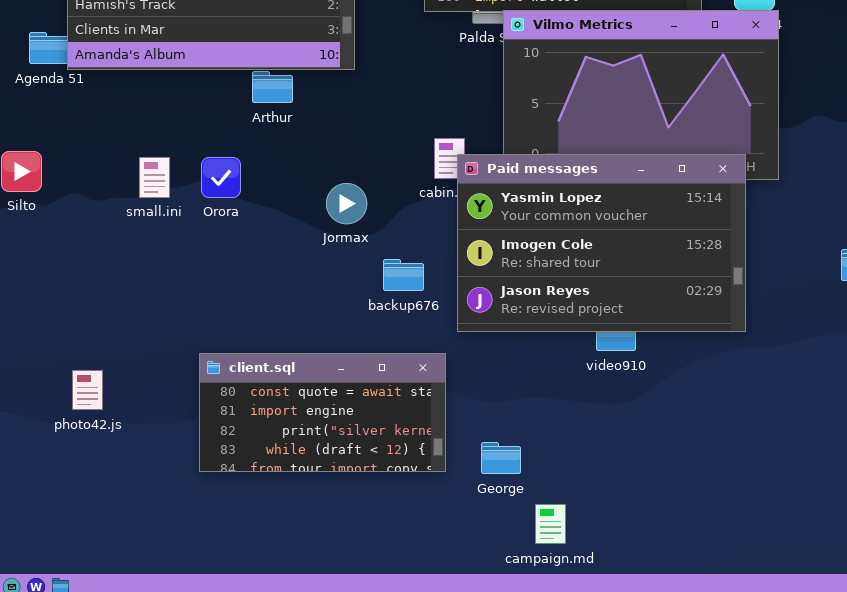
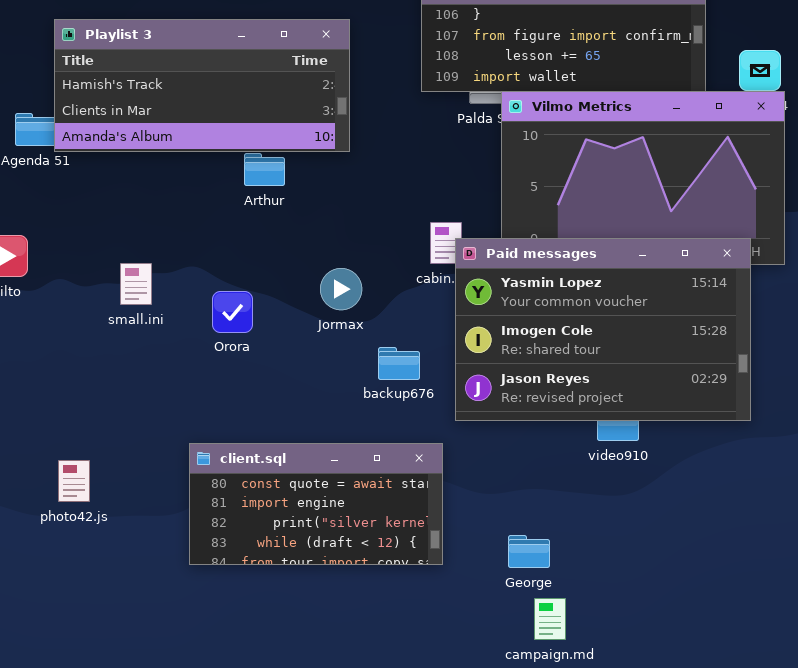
small.ini: [139,157,170,198] -> [120,263,152,305], moved
Orora: [201,157,241,198] -> [212,291,253,333], moved
George: [481,442,521,474] -> [508,535,550,568], moved

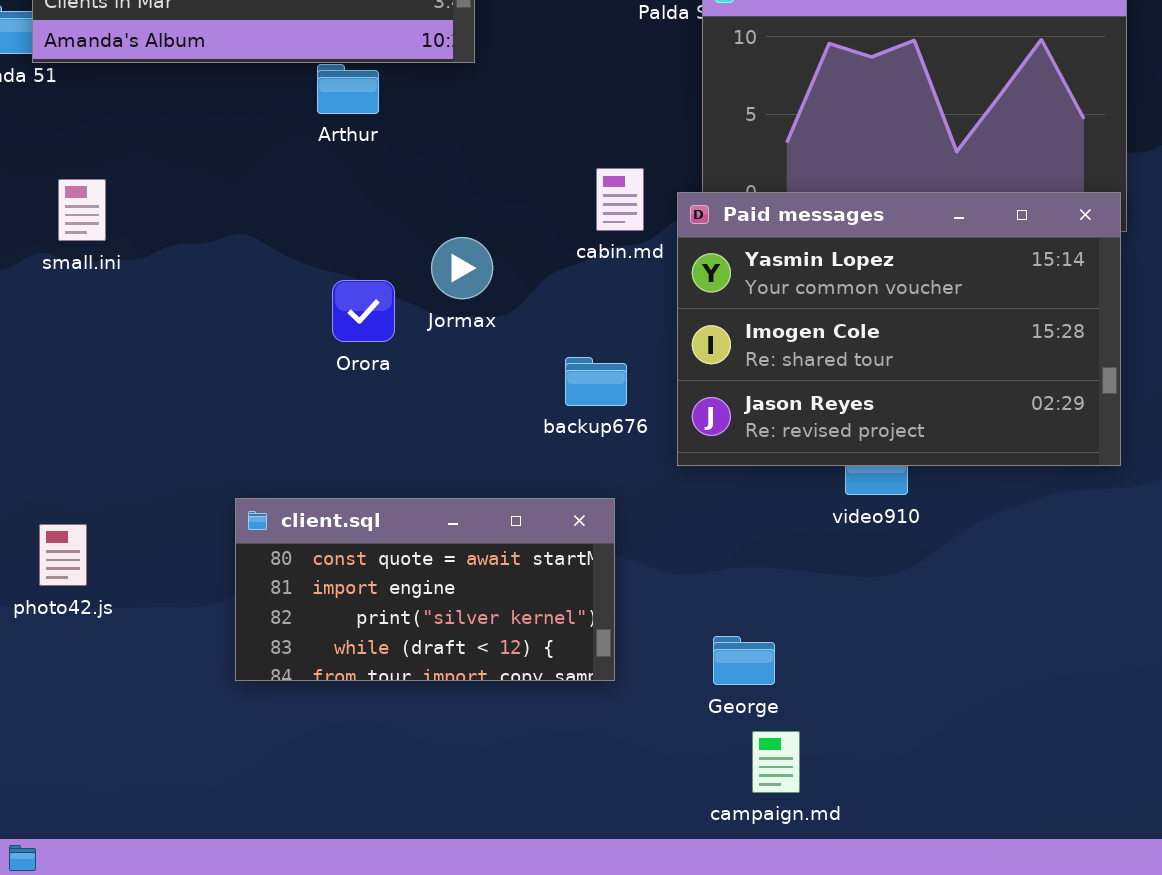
Paid messages: [455,238,751,421] -> [677,192,1121,466], moved
small.ini: [120,263,152,305] -> [58,179,106,241], moved
Orora: [212,291,253,333] -> [332,280,395,342], moved
backup676: [378,347,420,380] -> [565,357,627,406], moved

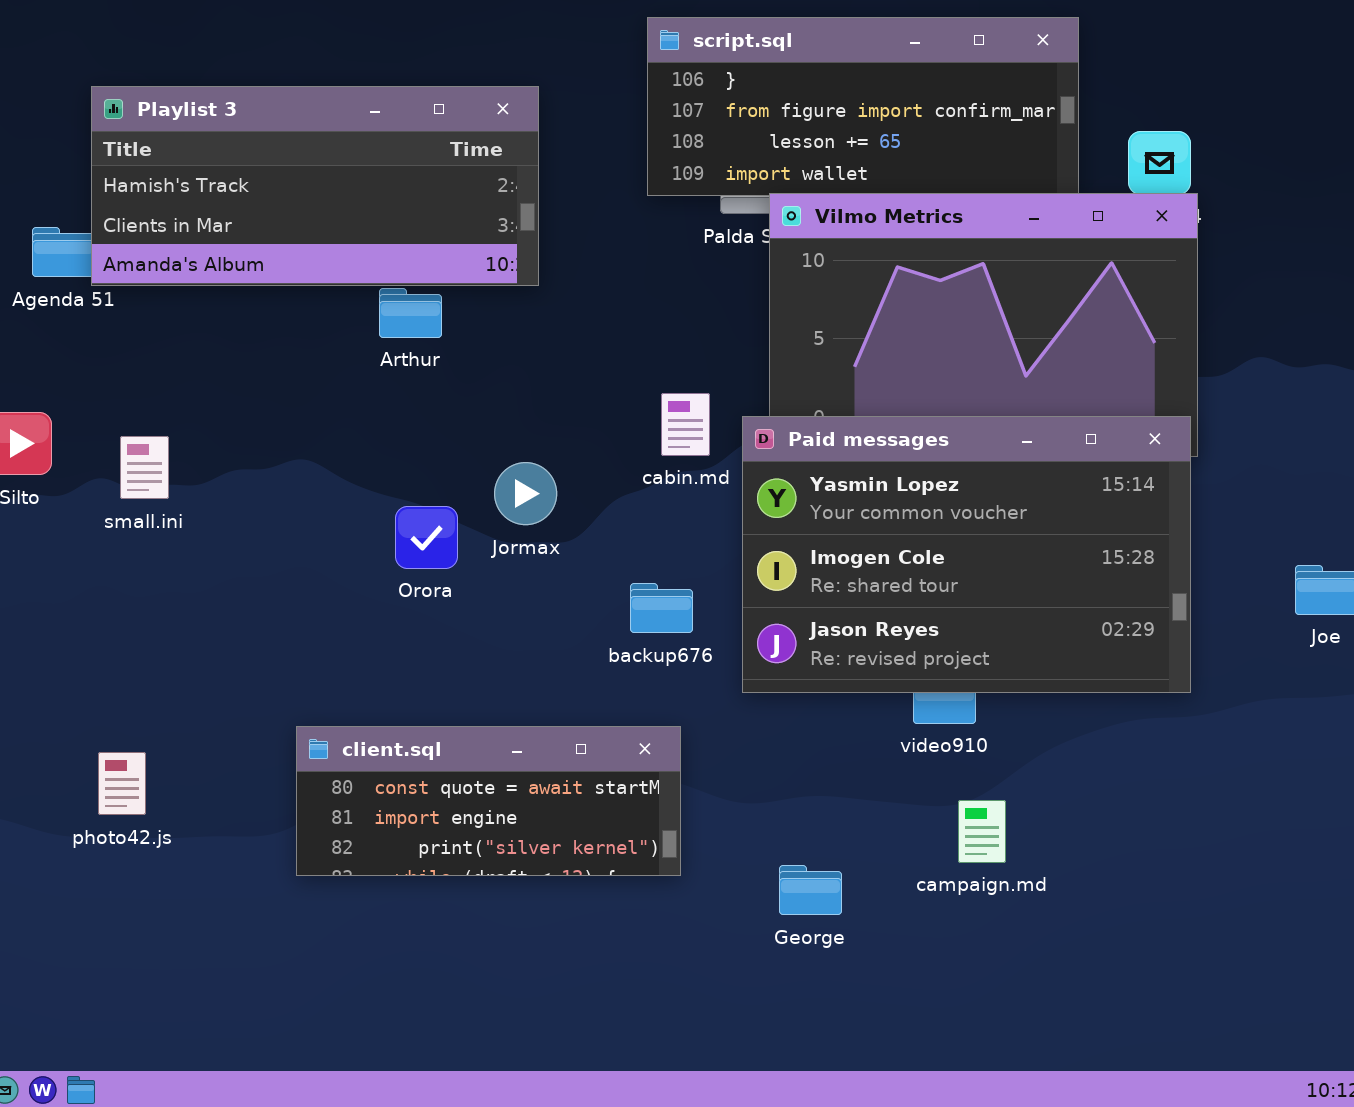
small.ini: [58,179,106,241] -> [120,436,169,499], moved
client.sql: [235,498,615,681] -> [296,726,681,876], resized
campaign.md: [752,731,800,793] -> [958,800,1006,863], moved

